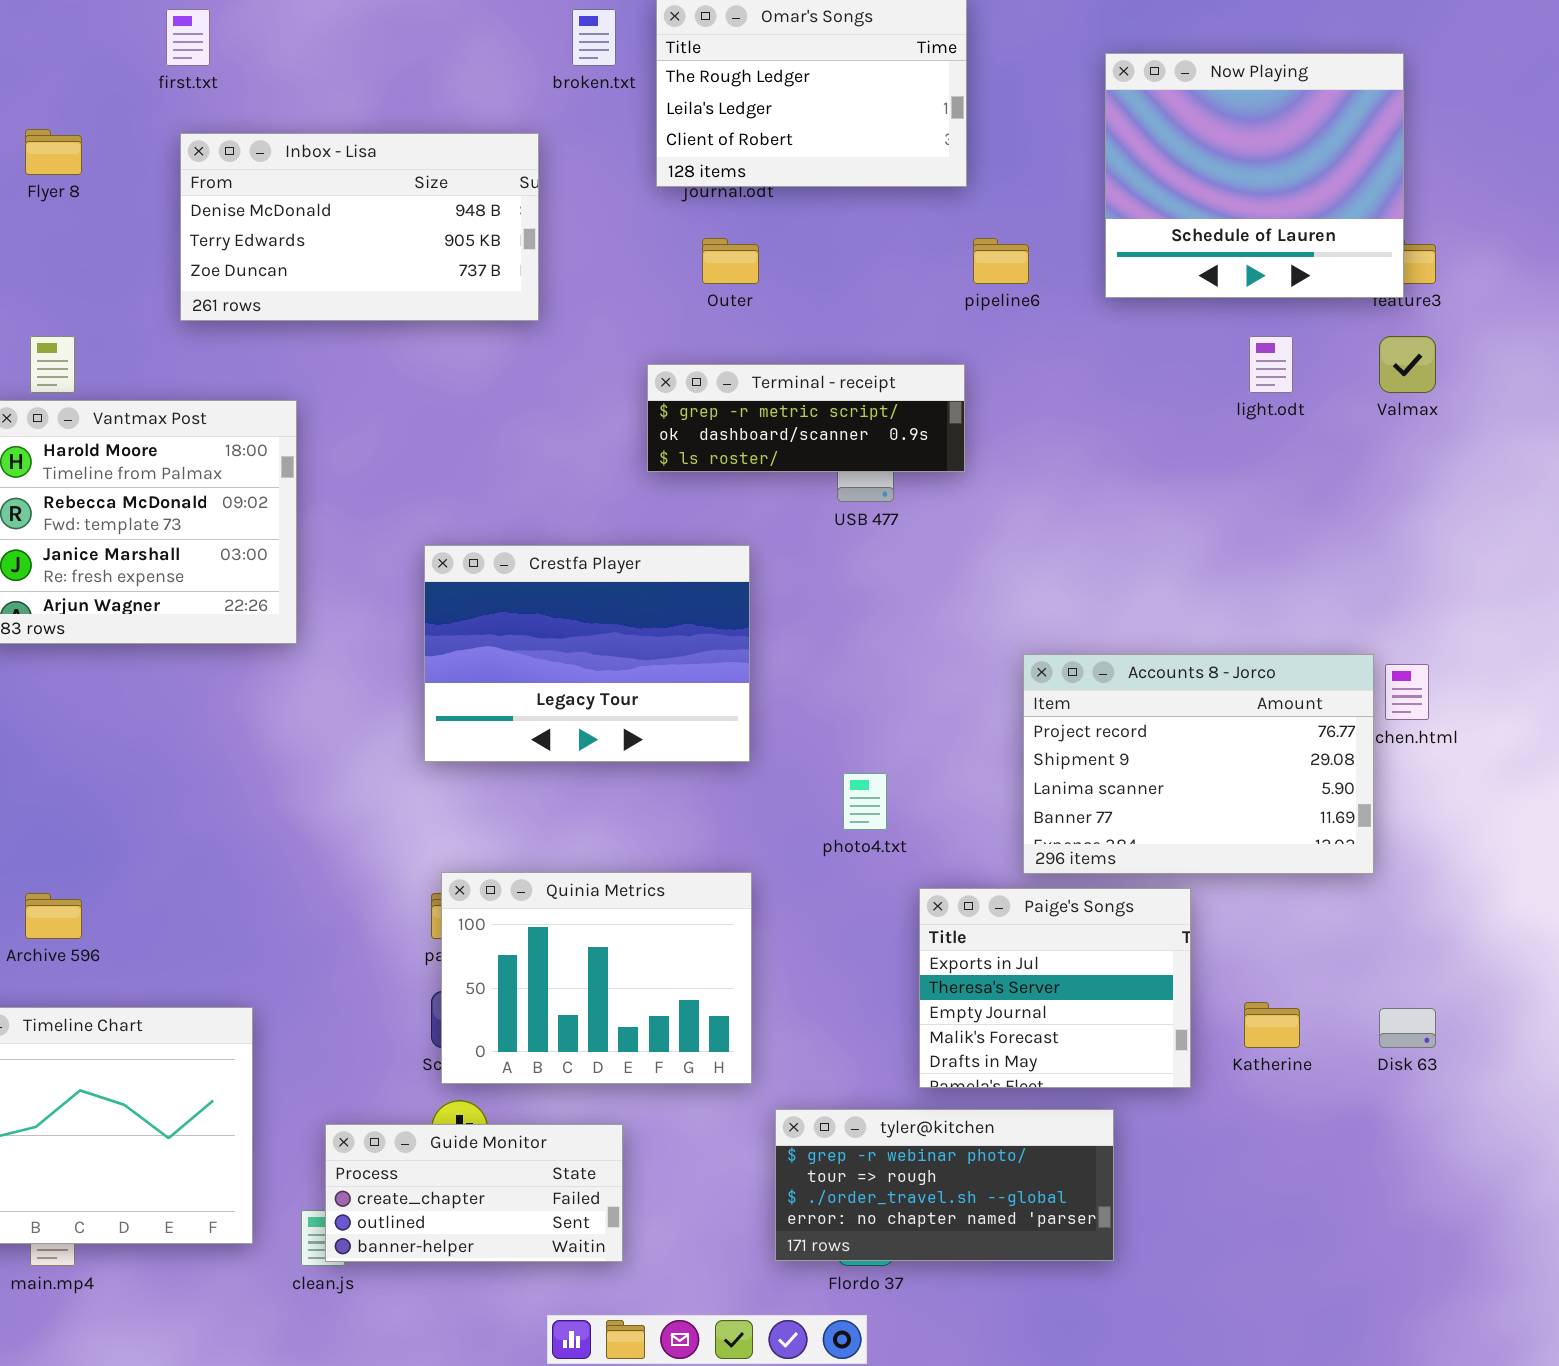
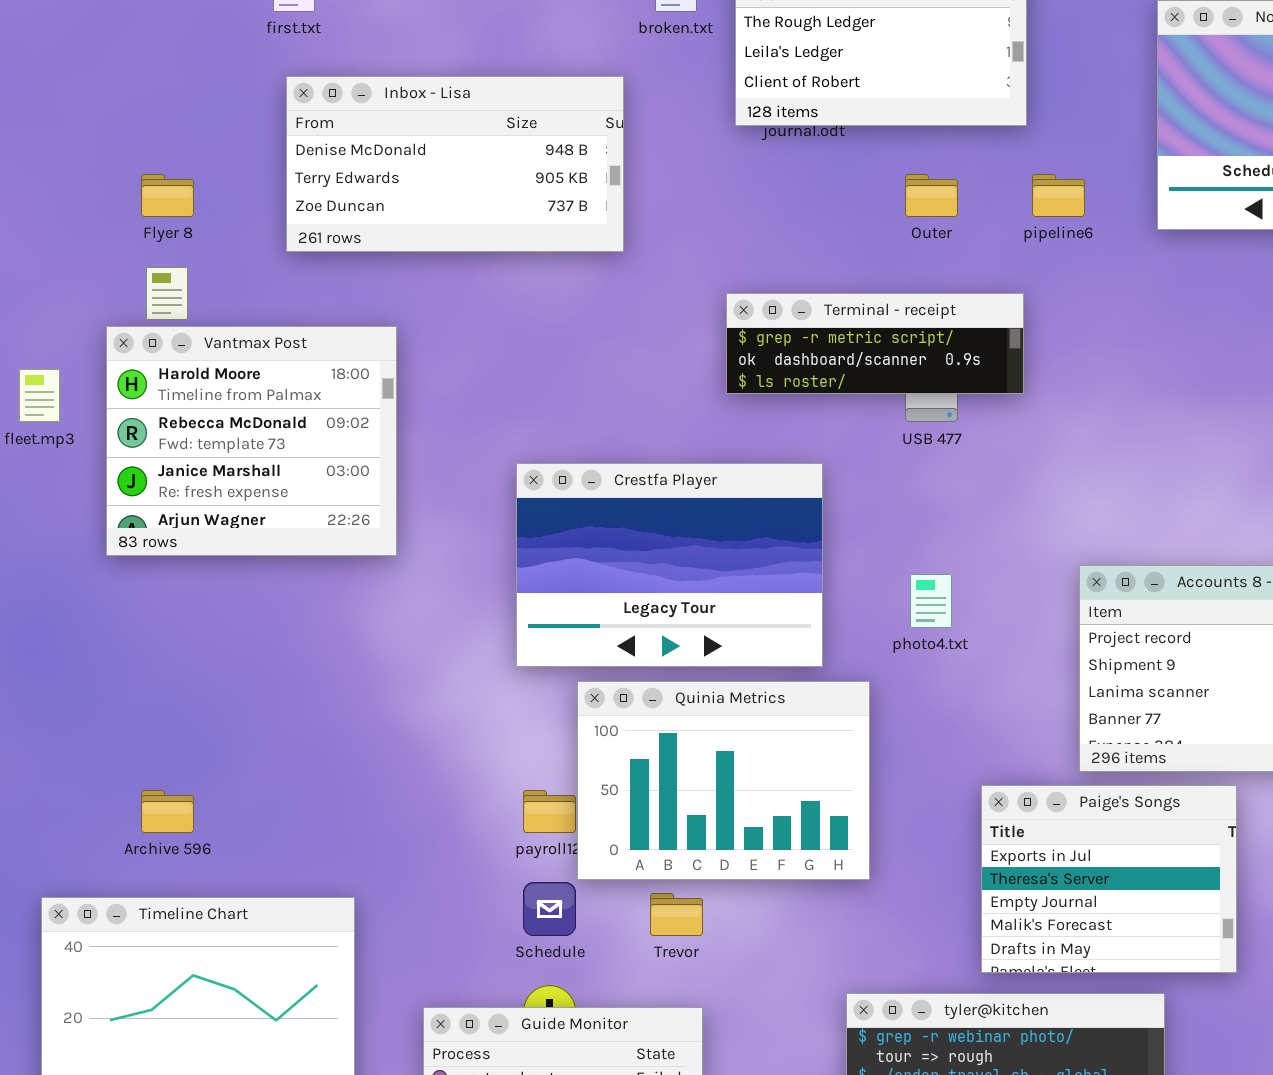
Flyer 8: [25,129,82,175] -> [141,174,194,217], moved
Outer: [702,238,759,284] -> [905,174,958,217], moved
photo4.txt: [843,773,887,830] -> [910,574,952,628], moved
Quinia Metrics: [441,872,752,1084] -> [577,681,870,880], moved

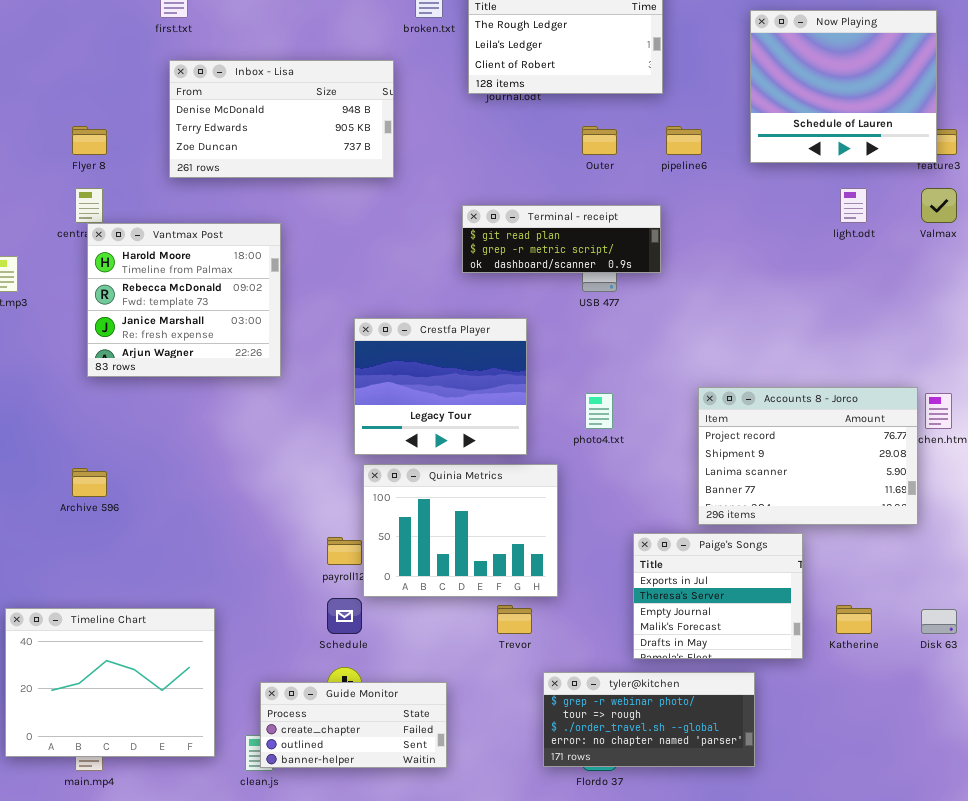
Terminal - receipt: [726,293,1024,394] -> [462,205,661,273], scrolled up 1 row
Vantmax Post: [106,326,397,556] -> [87,223,281,377], moved
Crestfa Player: [516,463,823,667] -> [354,318,527,455], resized
Archive 596: [141,790,194,833] -> [72,468,107,497], moved
Trevor: [650,893,703,936] -> [497,605,532,634], moved

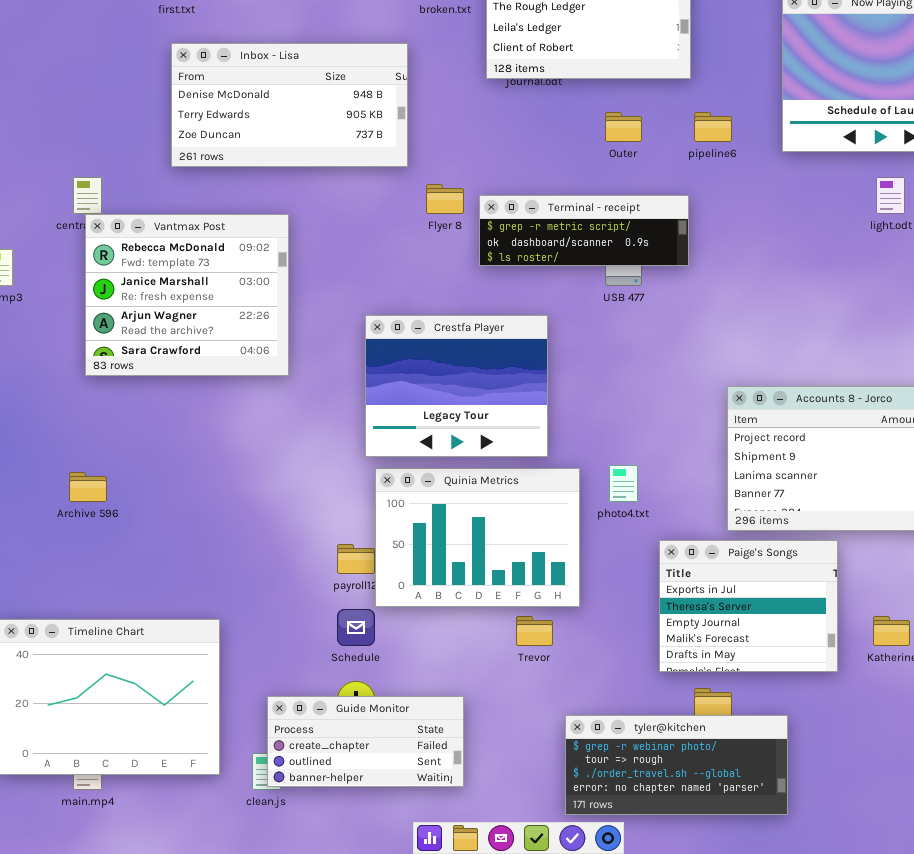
Flyer 8: [72,126,107,155] -> [426,184,464,214], moved
Terminal - receipt: [462,205,661,273] -> [479,195,689,266], scrolled down 1 row
Vantmax Post: [87,223,281,377] -> [85,214,289,376], scrolled down 1 row
photo4.txt: [585,393,613,429] -> [609,465,638,502], moved
tyler@kitchen: [543,672,755,767] -> [565,715,788,815], moved

